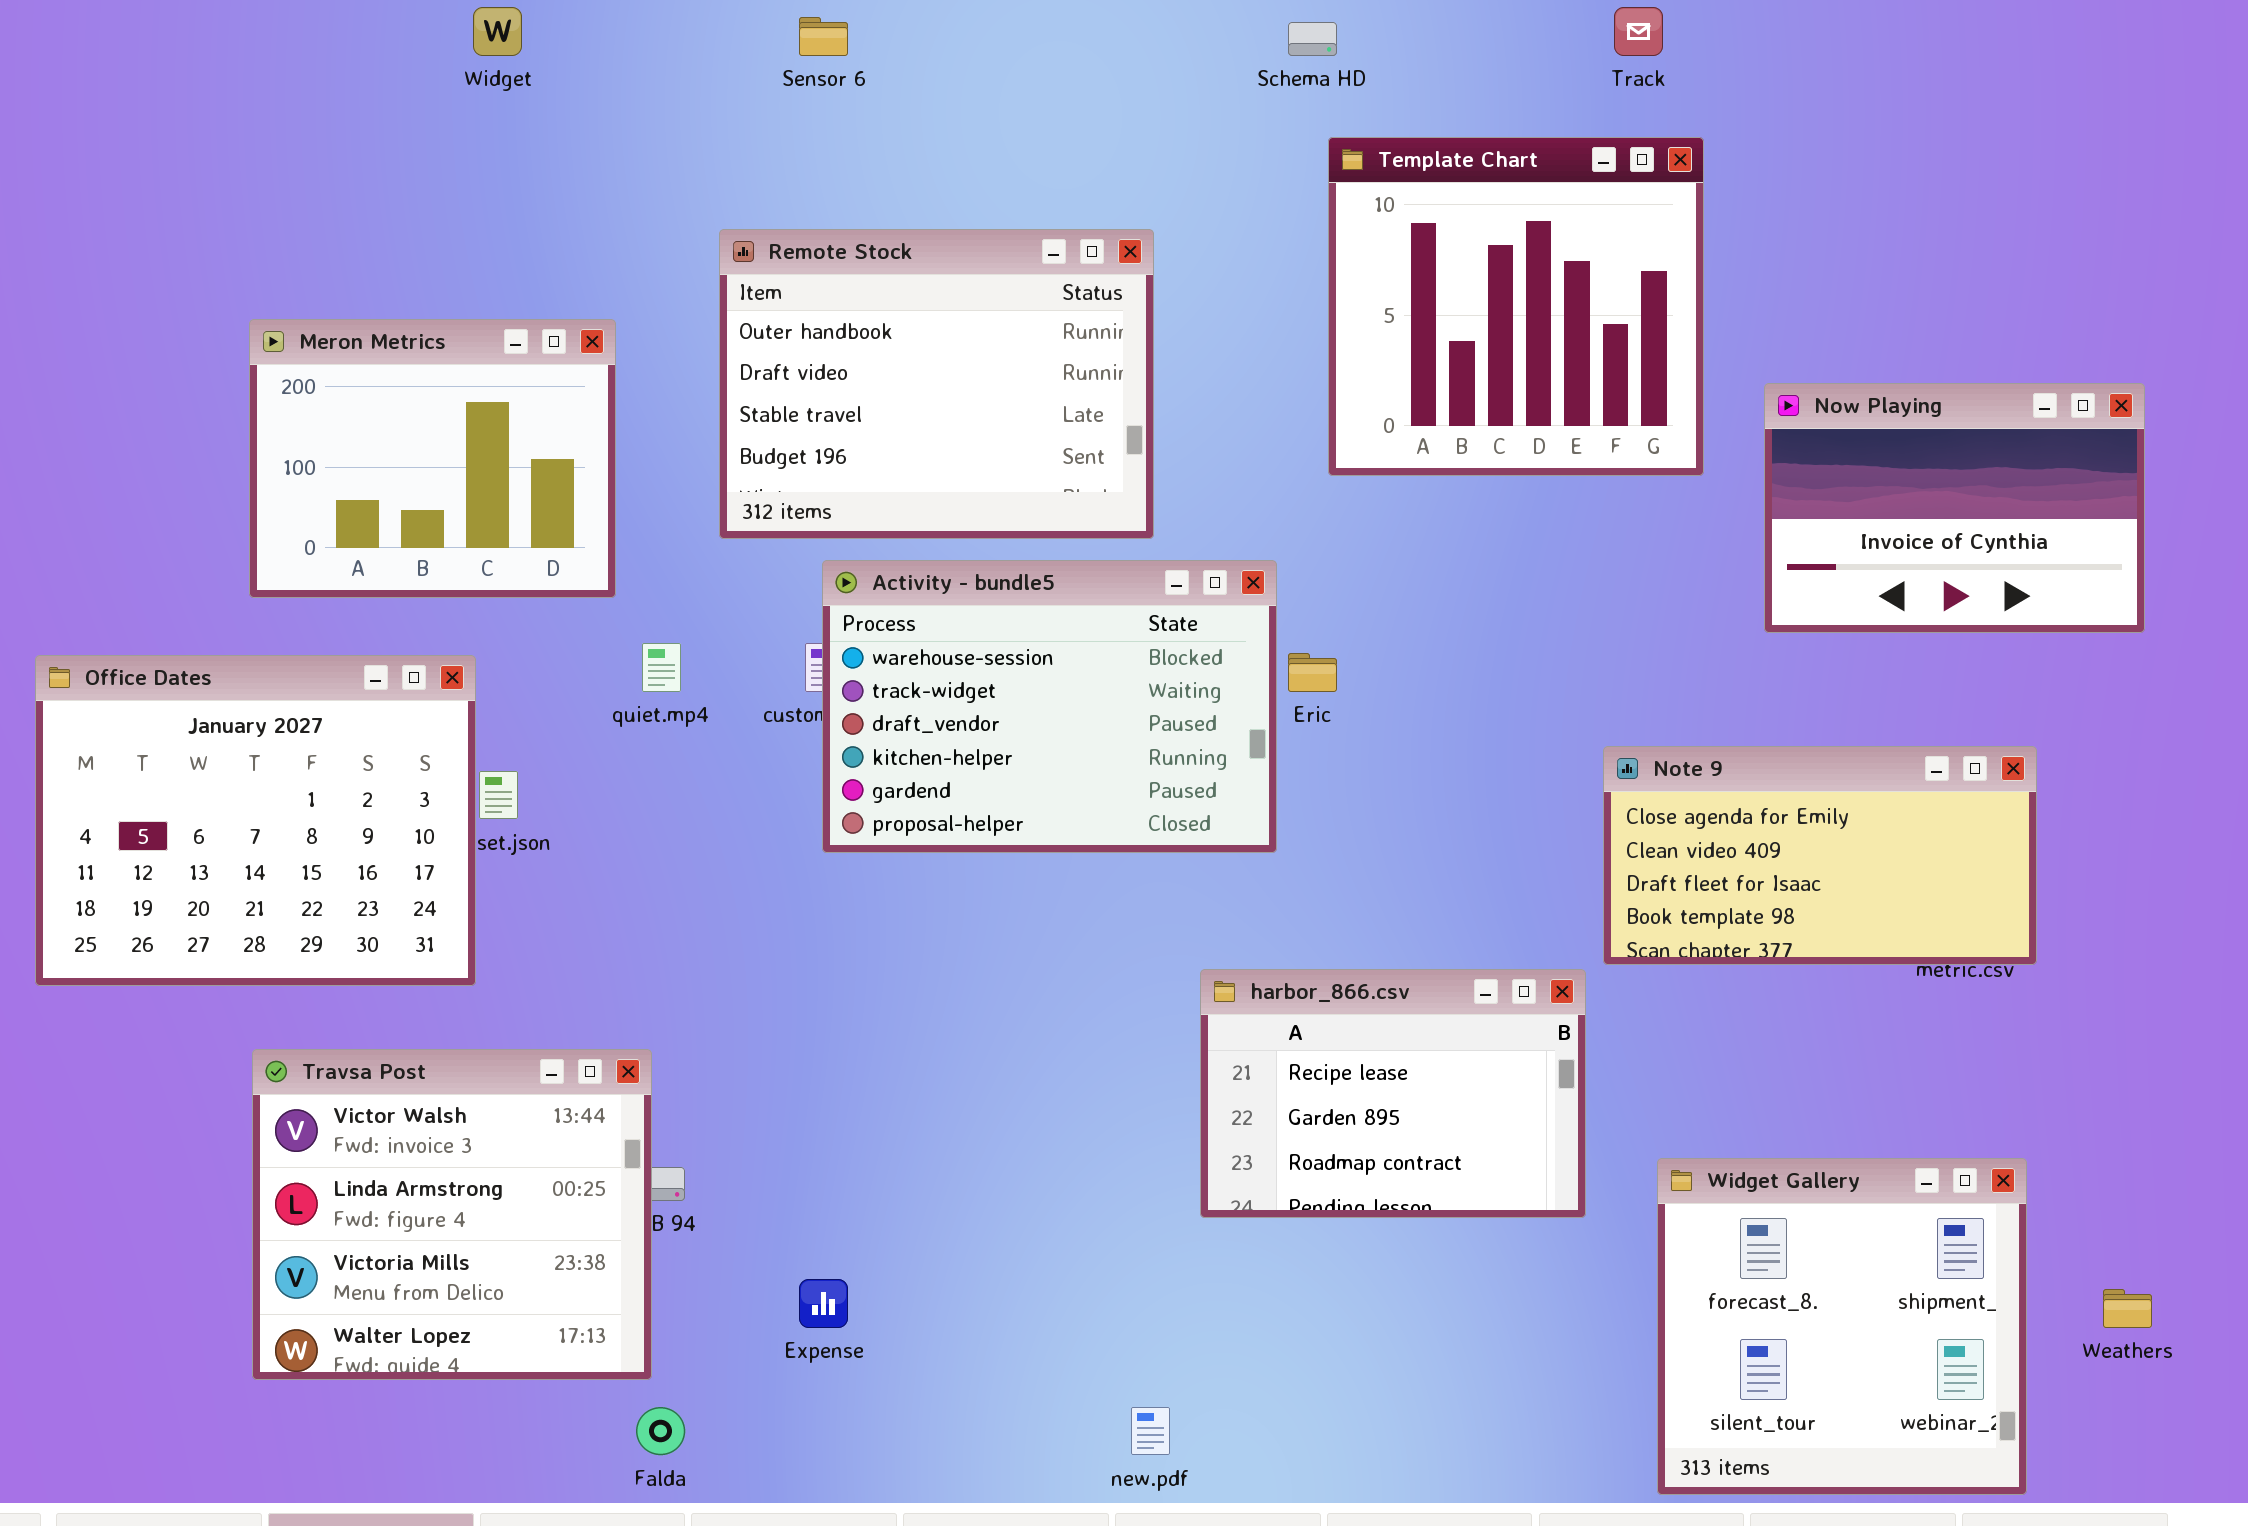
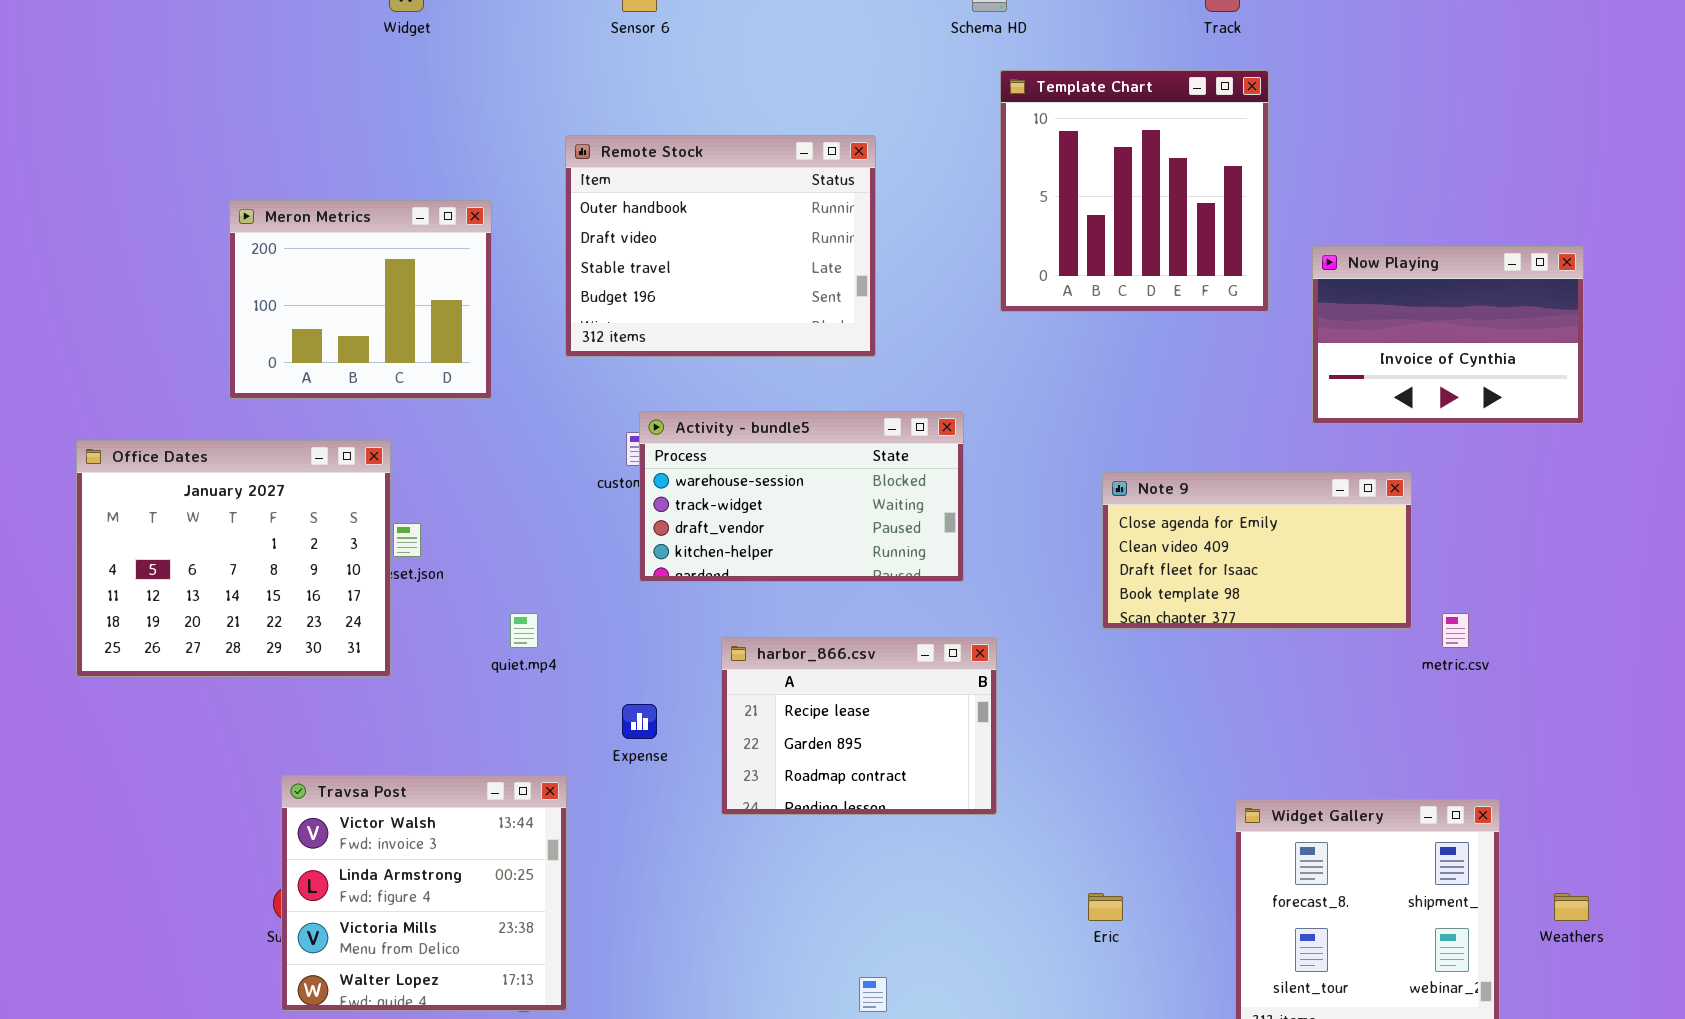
Activity - bundle5: [822,560,1277,853] -> [639,411,964,582], resized
quiet.mp4: [642,643,681,692] -> [510,613,538,648], moved
Eric: [1288,653,1337,692] -> [1088,893,1123,921], moved
Note 9: [1603,746,2037,965] -> [1102,472,1412,629], moved
harbor_866.csv: [1200,969,1586,1218] -> [721,637,997,815], moved
Travsa Post: [252,1049,652,1380] -> [281,775,567,1011], moved
Expense: [799,1279,848,1328] -> [622,704,657,739], moved

